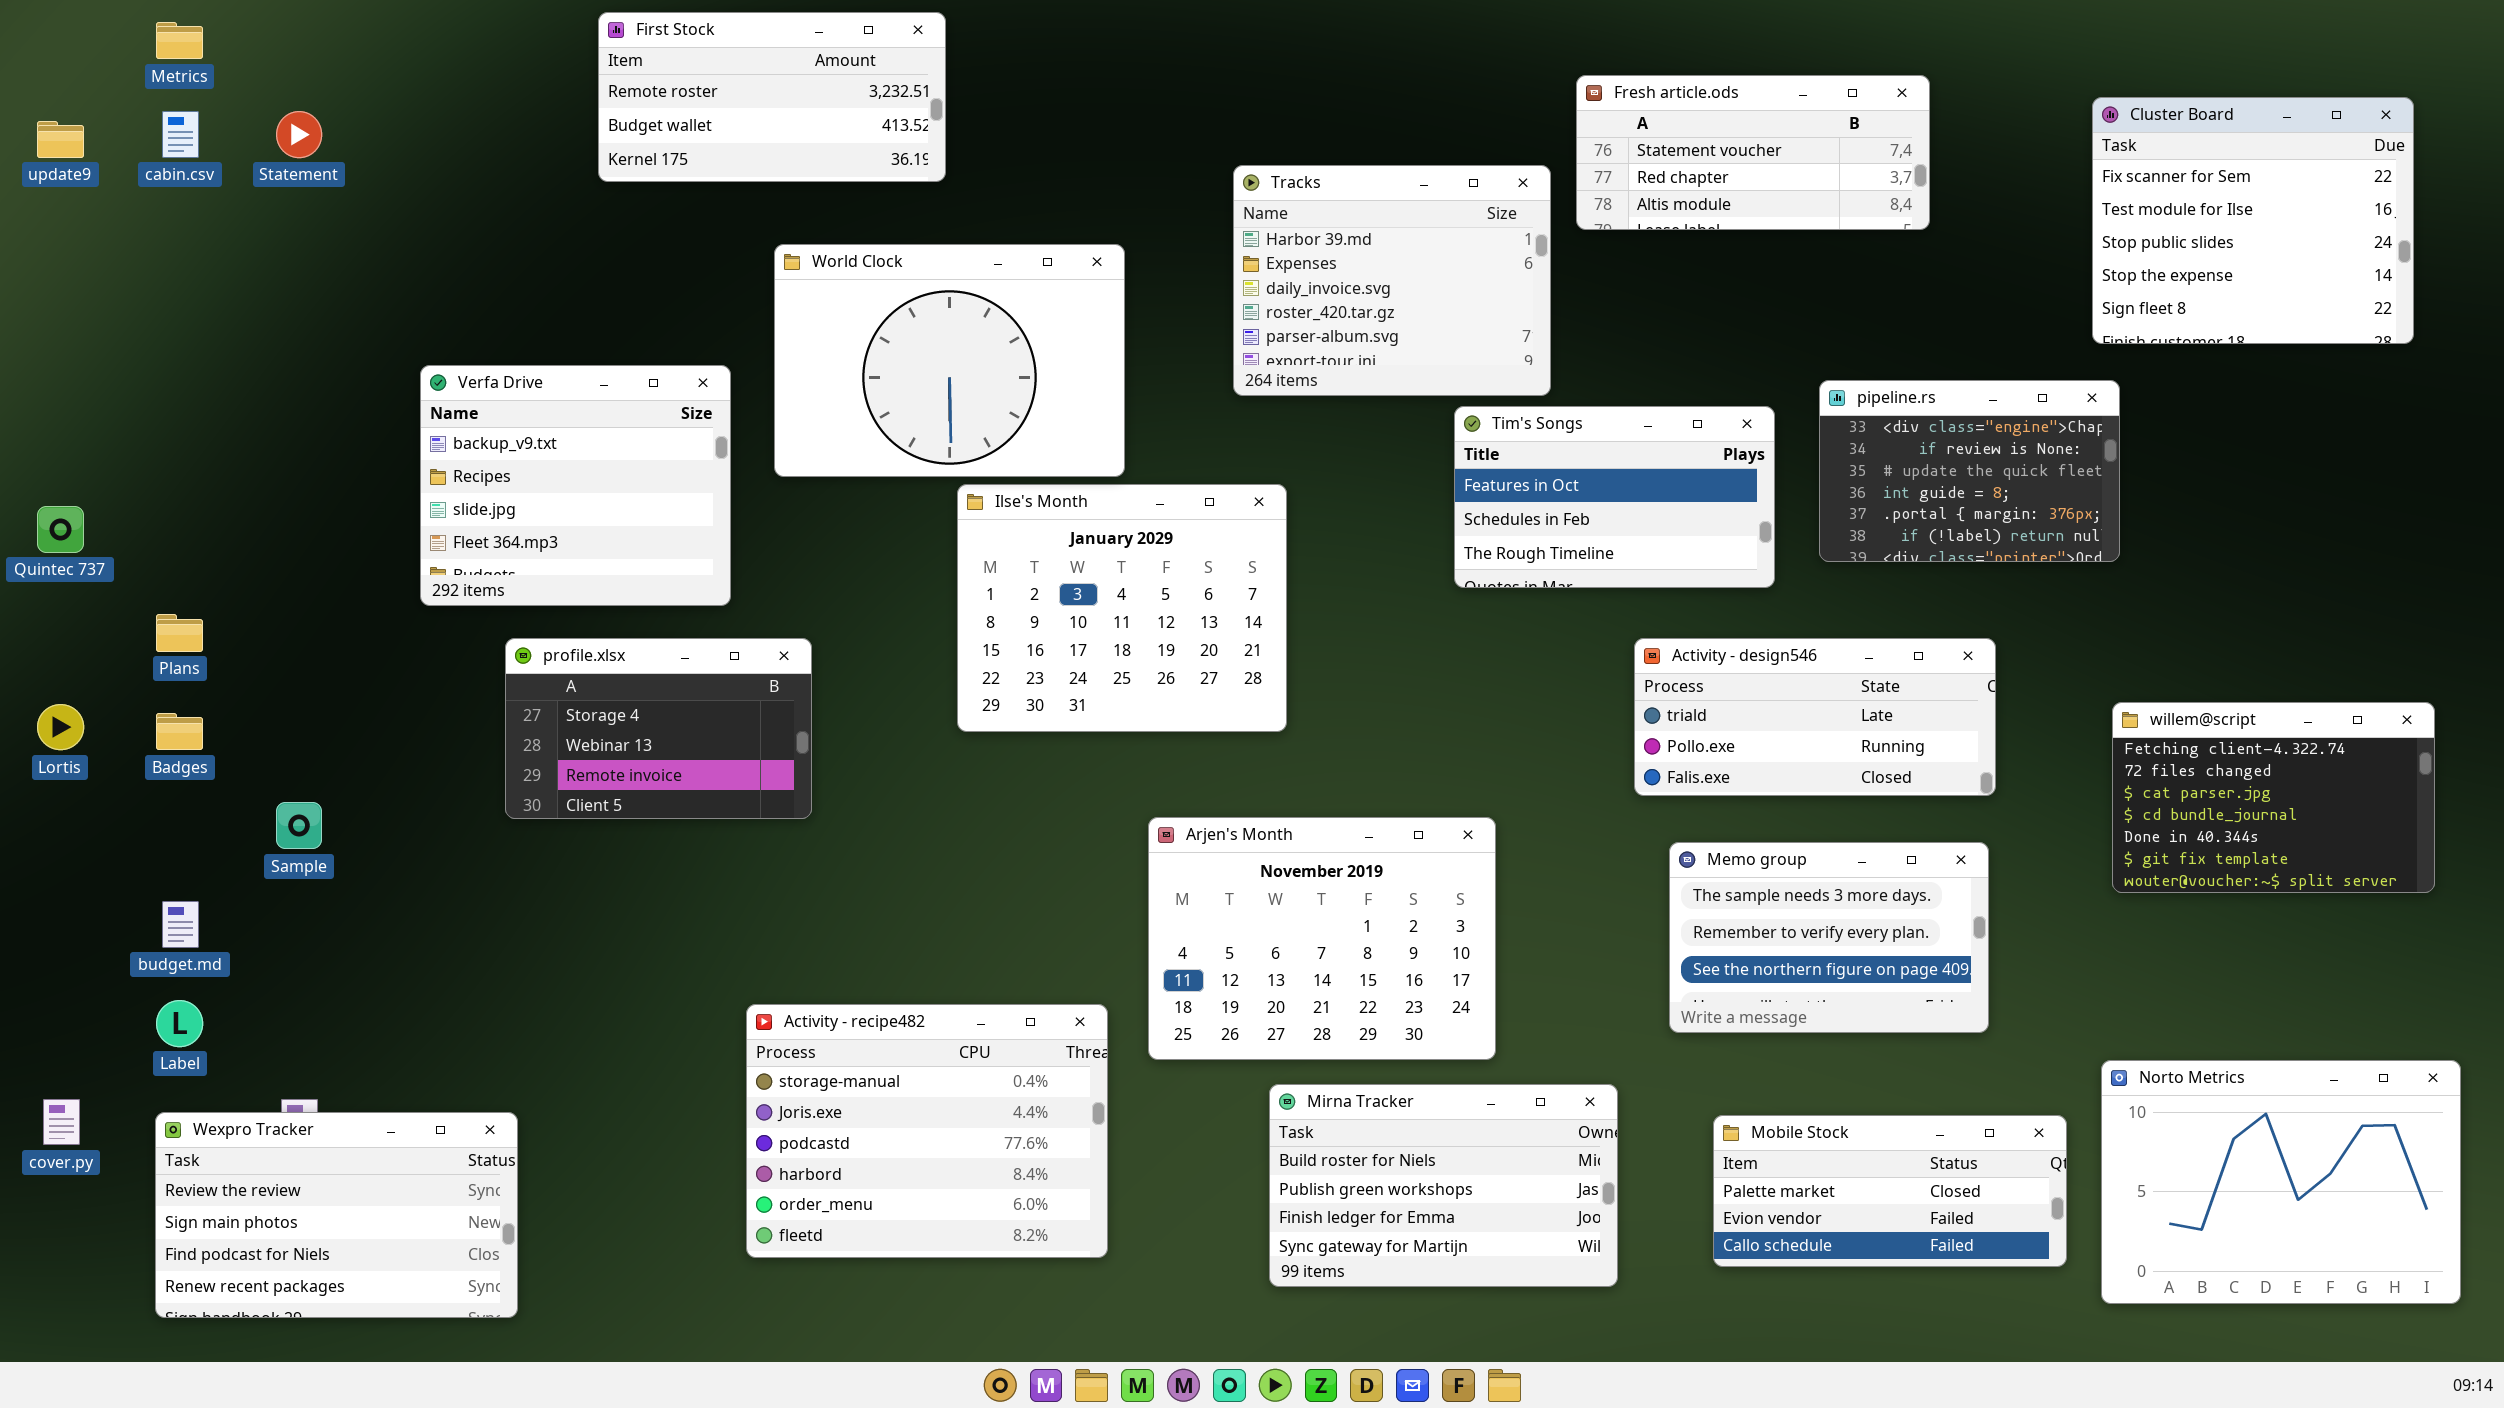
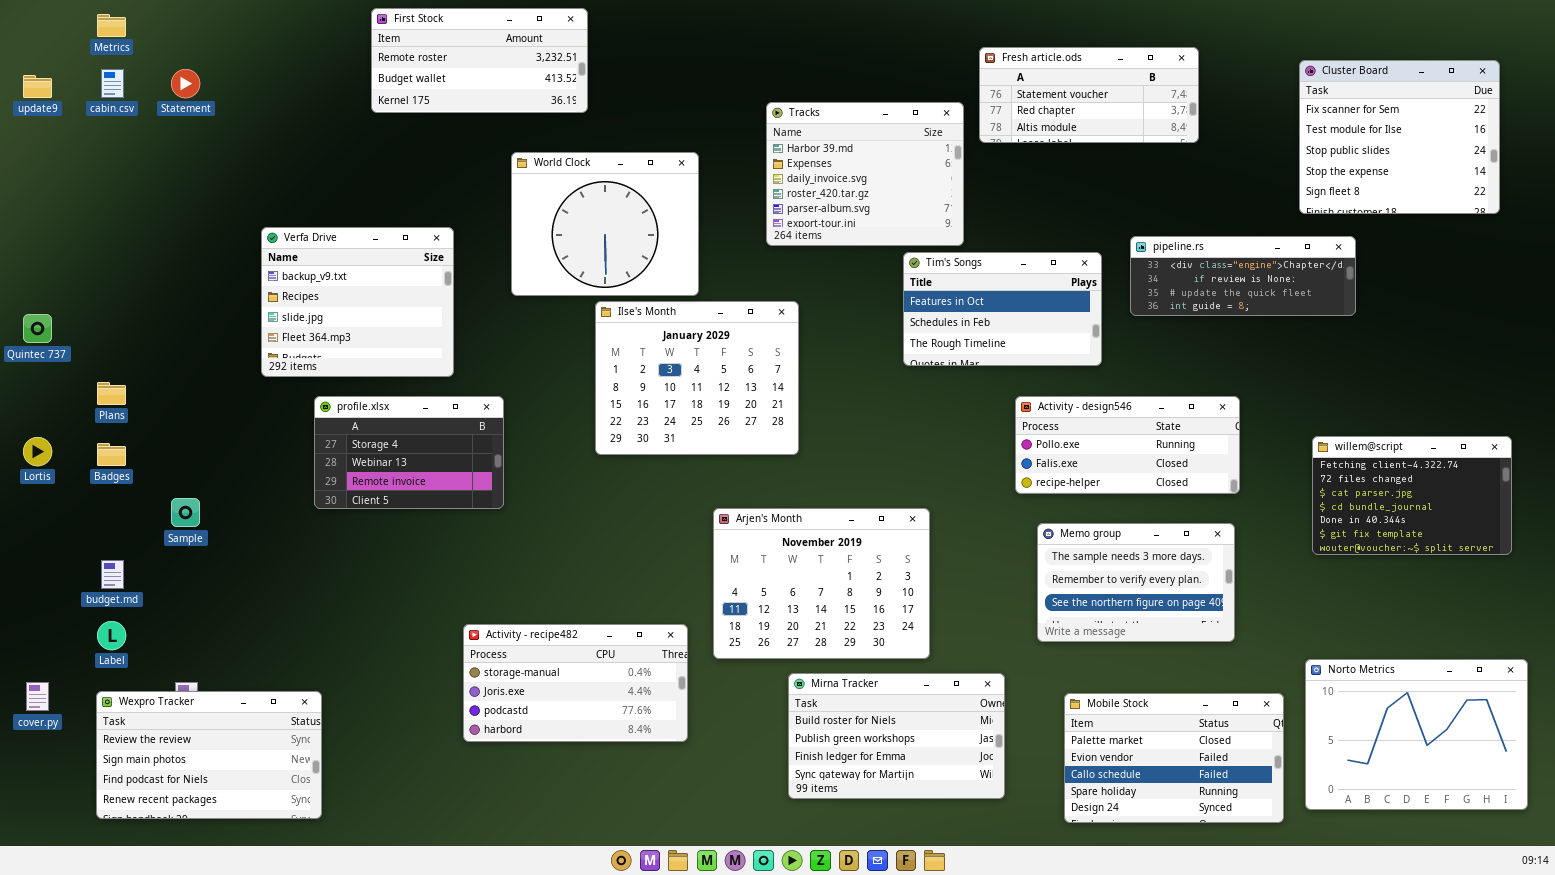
World Clock: [774,244,1125,477] -> [511,152,699,296], resized
pipeline.rs: [1819,380,2120,562] -> [1130,236,1356,316], resized
Activity - design546: [1634,638,1996,796] -> [1015,396,1240,494], scrolled down 1 row
Activity - recipe482: [746,1004,1108,1258] -> [463,624,688,742], resized
Mobile Stock: [1713,1115,2067,1267] -> [1064,693,1284,823], resized

